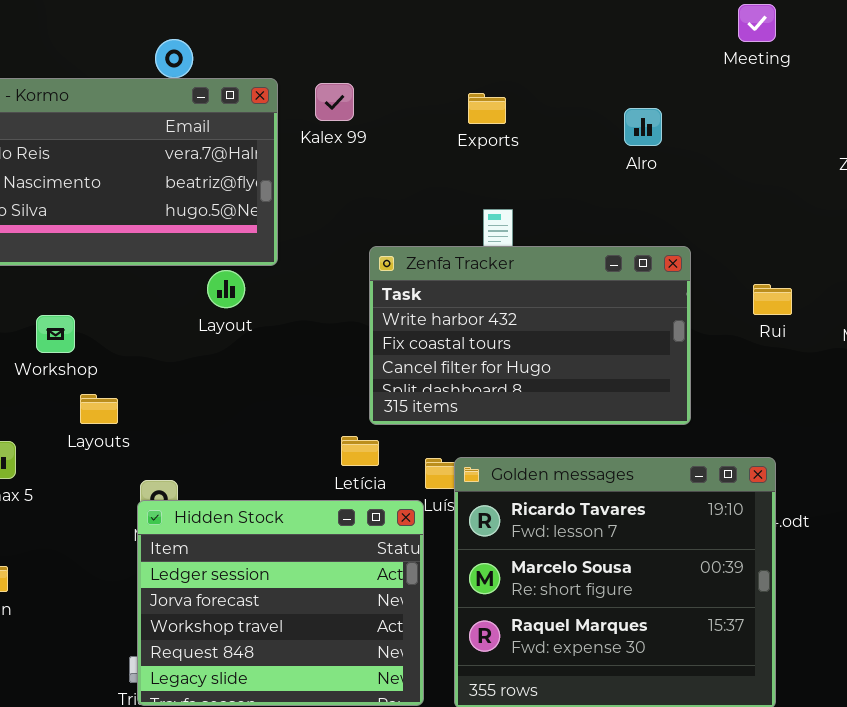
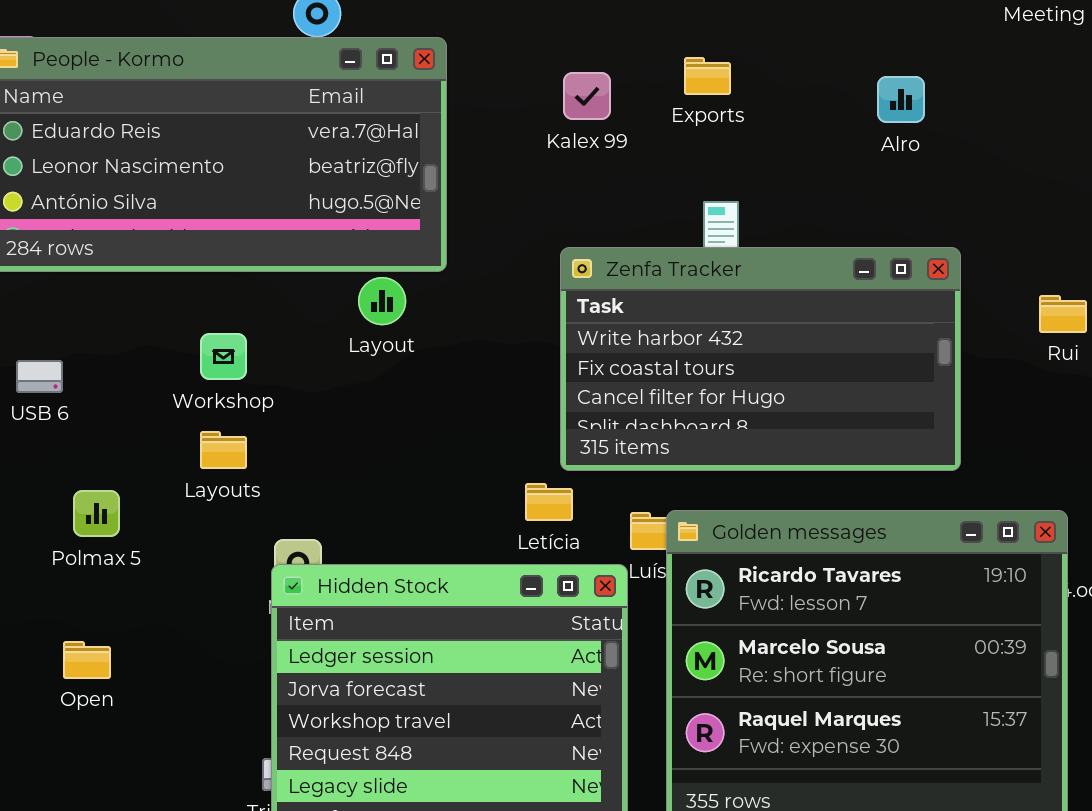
Kalex 99: [315,83,354,121] -> [563,72,611,120], moved
Workshop: [36,315,75,353] -> [200,333,247,380], moved

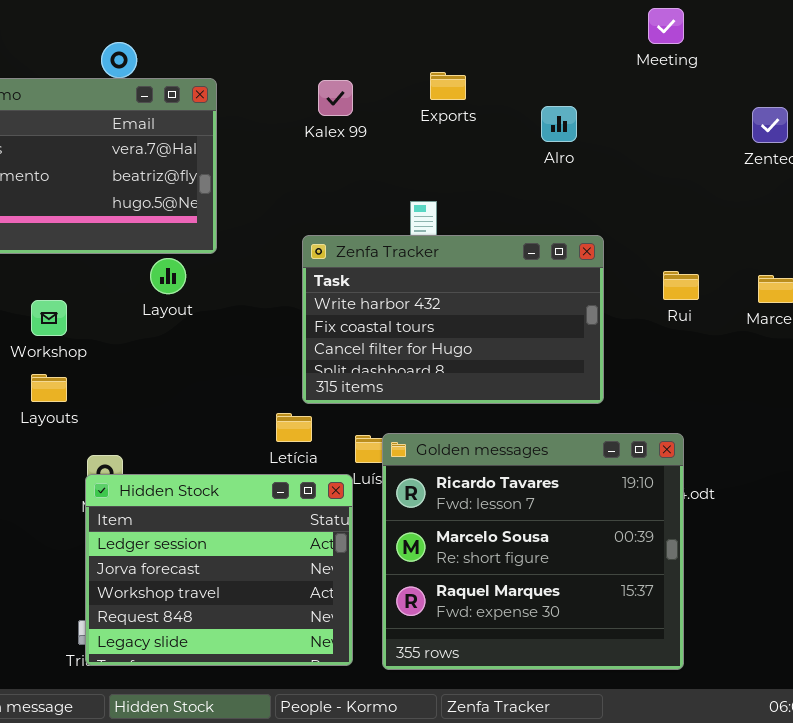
Exports: [684,57,731,95] -> [430,72,466,100], moved
Kalex 99: [563,72,611,120] -> [318,80,353,116], moved

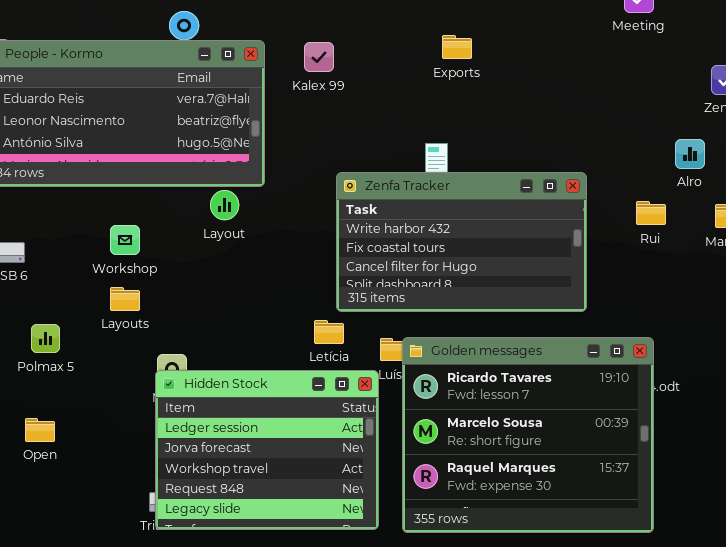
Kalex 99: [318,80,353,116] -> [304,42,334,72], moved
Alro: [541,106,577,142] -> [675,139,705,169], moved

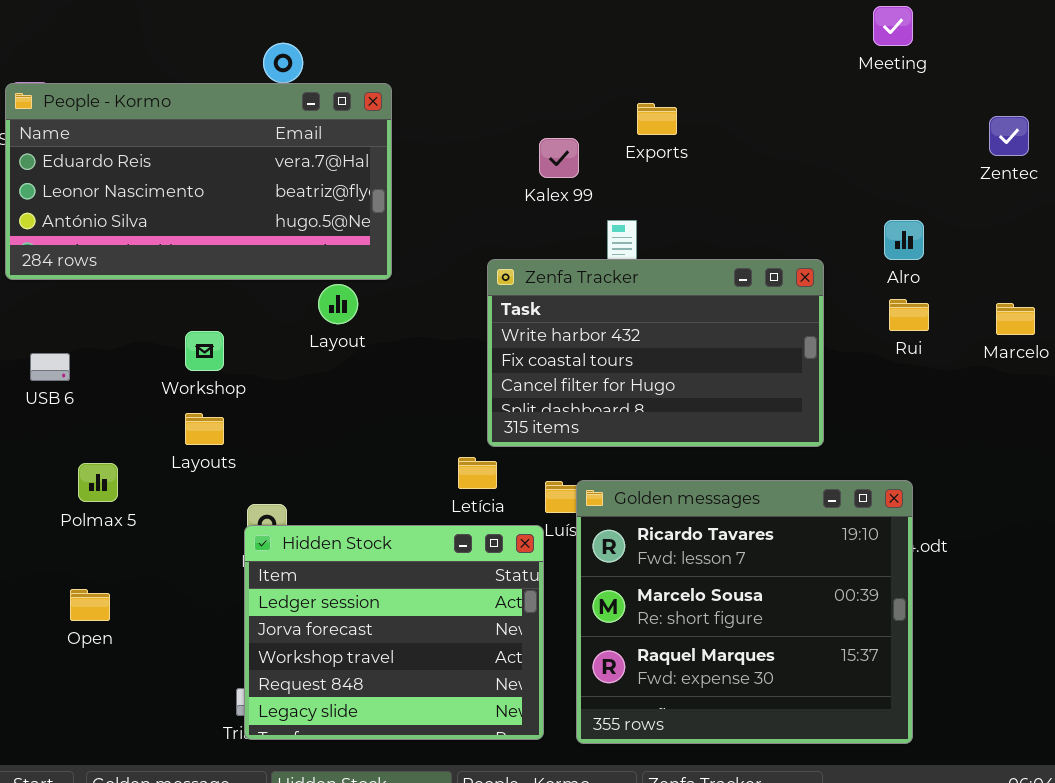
Exports: [442,35,472,59] -> [637,103,677,135], moved
Kalex 99: [304,42,334,72] -> [539,138,579,178], moved
Alro: [675,139,705,169] -> [884,220,924,260], moved

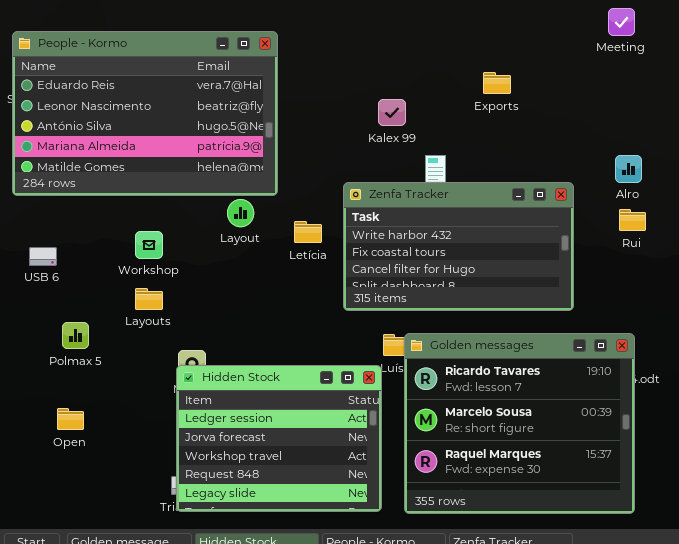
People - Kormo: [5,83,392,280] -> [12,31,278,196], resized
Exports: [637,103,677,135] -> [483,72,511,94], moved
Letícia: [458,457,497,489] -> [294,221,322,243], moved

